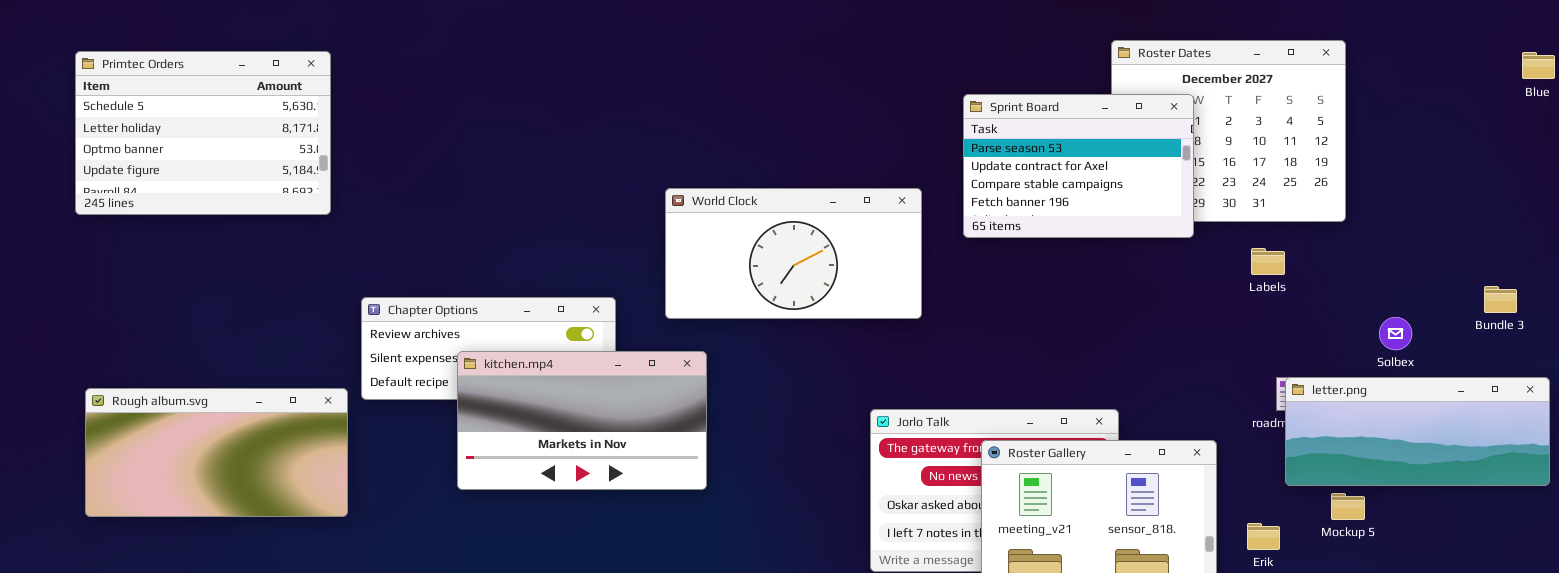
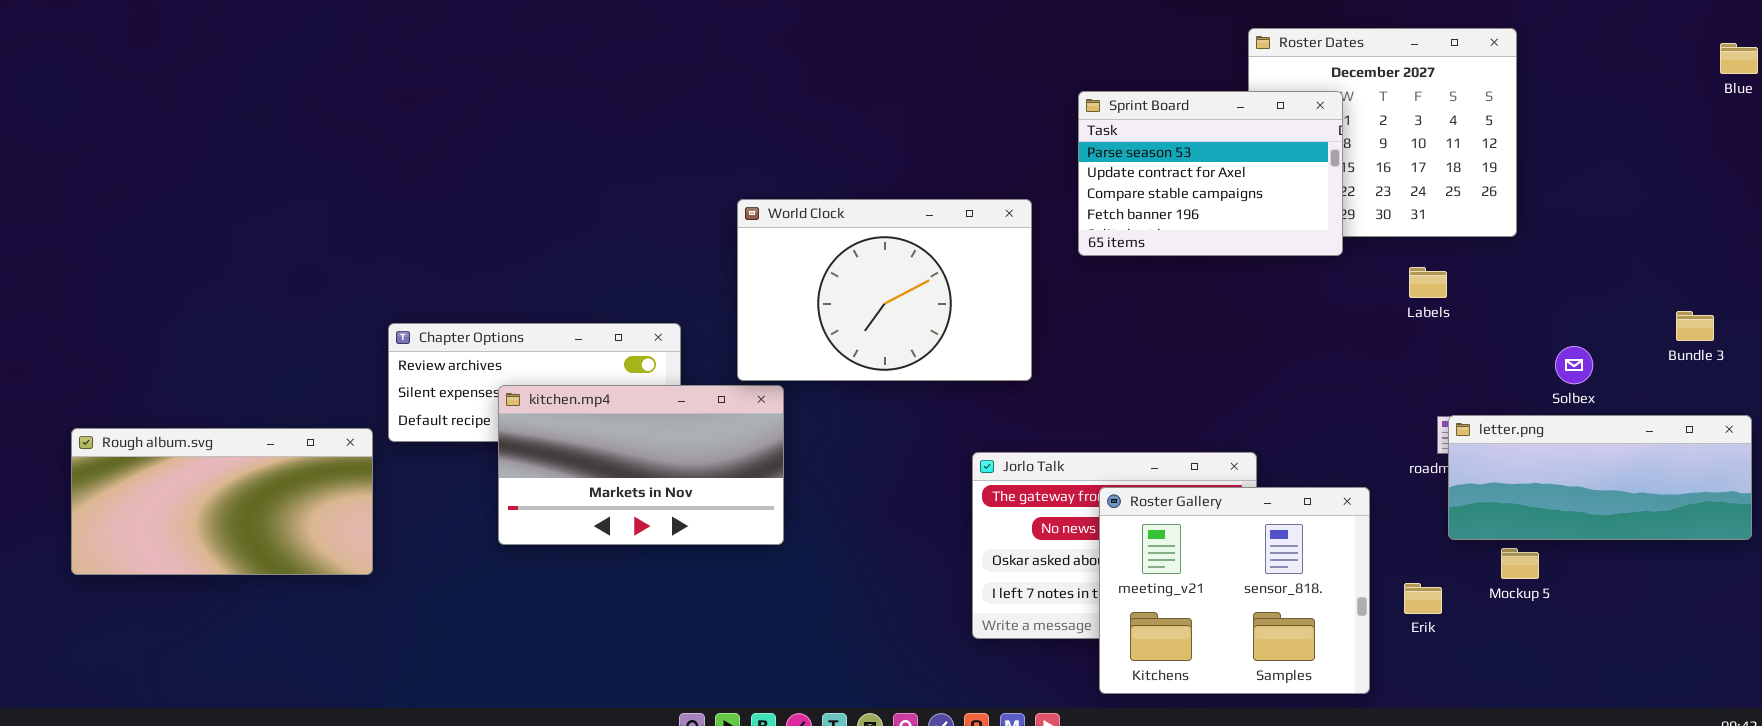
Primtec Orders: [75,51,331,215] -> none, closed
World Clock: [665,188,922,319] -> [737,199,1032,381], resized

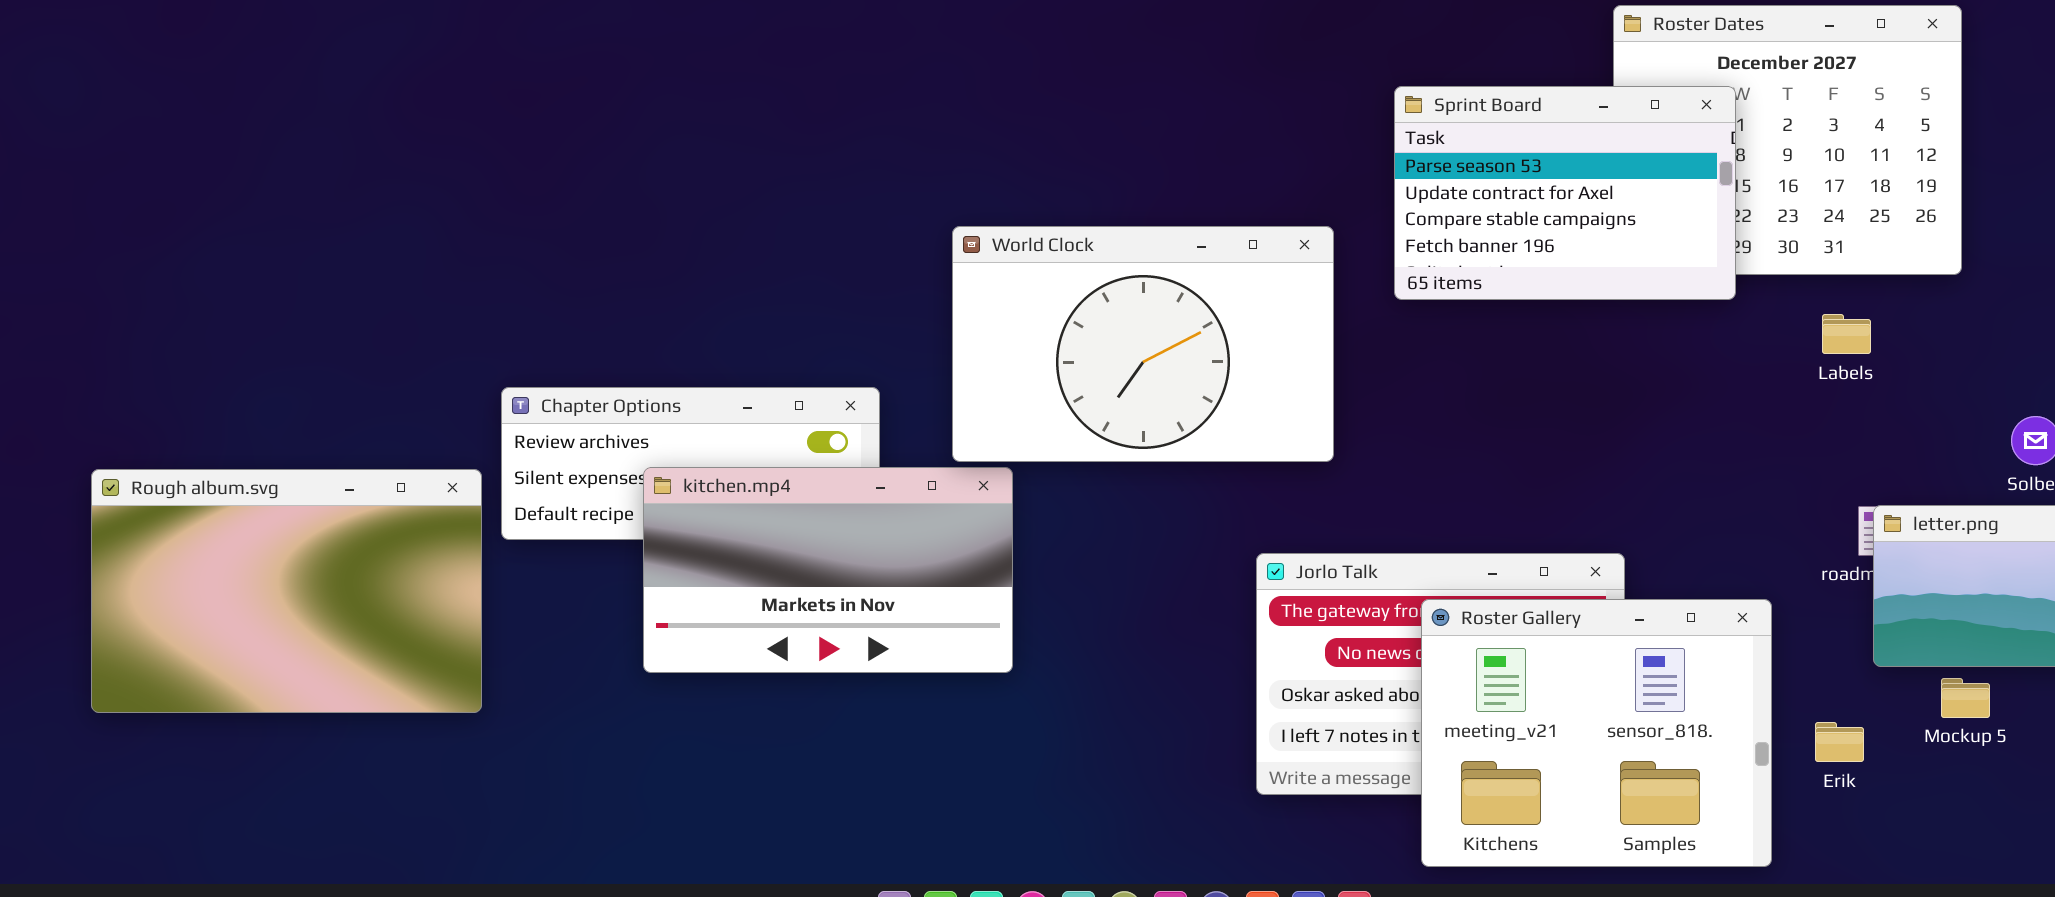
Rough album.svg: [71,428,373,575] -> [91,469,482,713], resized

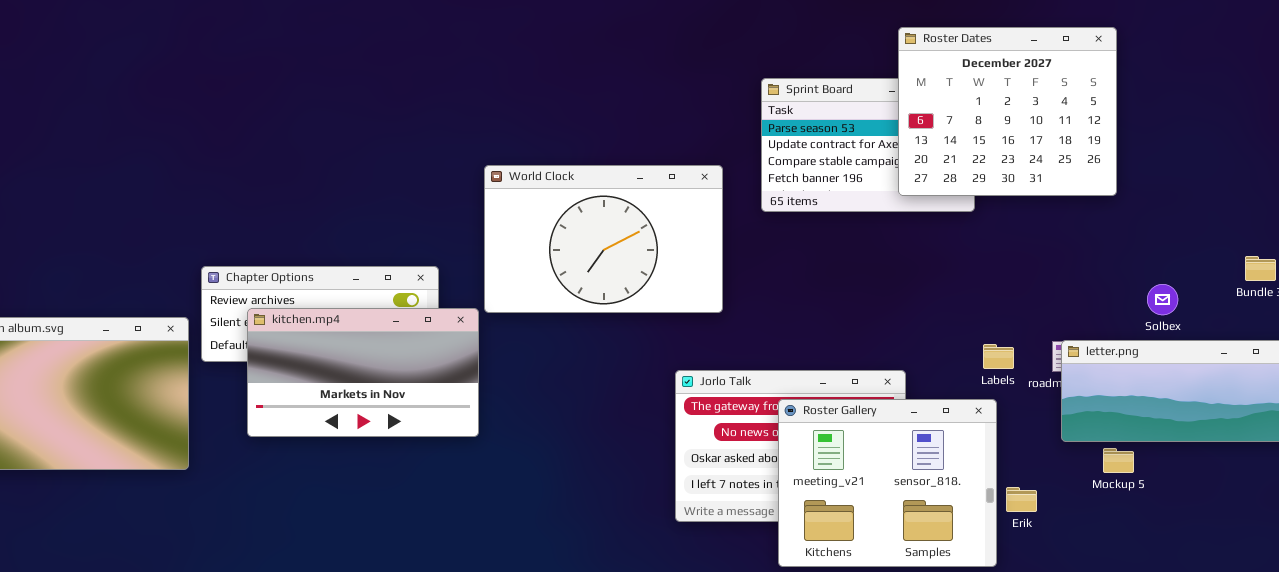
Roster Dates: [1613,5,1962,275] -> [898,27,1117,196], raised
Labels: [1822,314,1871,354] -> [983,344,1014,369], moved
kitchen.mp4: [643,467,1013,673] -> [247,308,479,437], moved
Erik: [1815,722,1864,762] -> [1006,487,1037,512], moved

